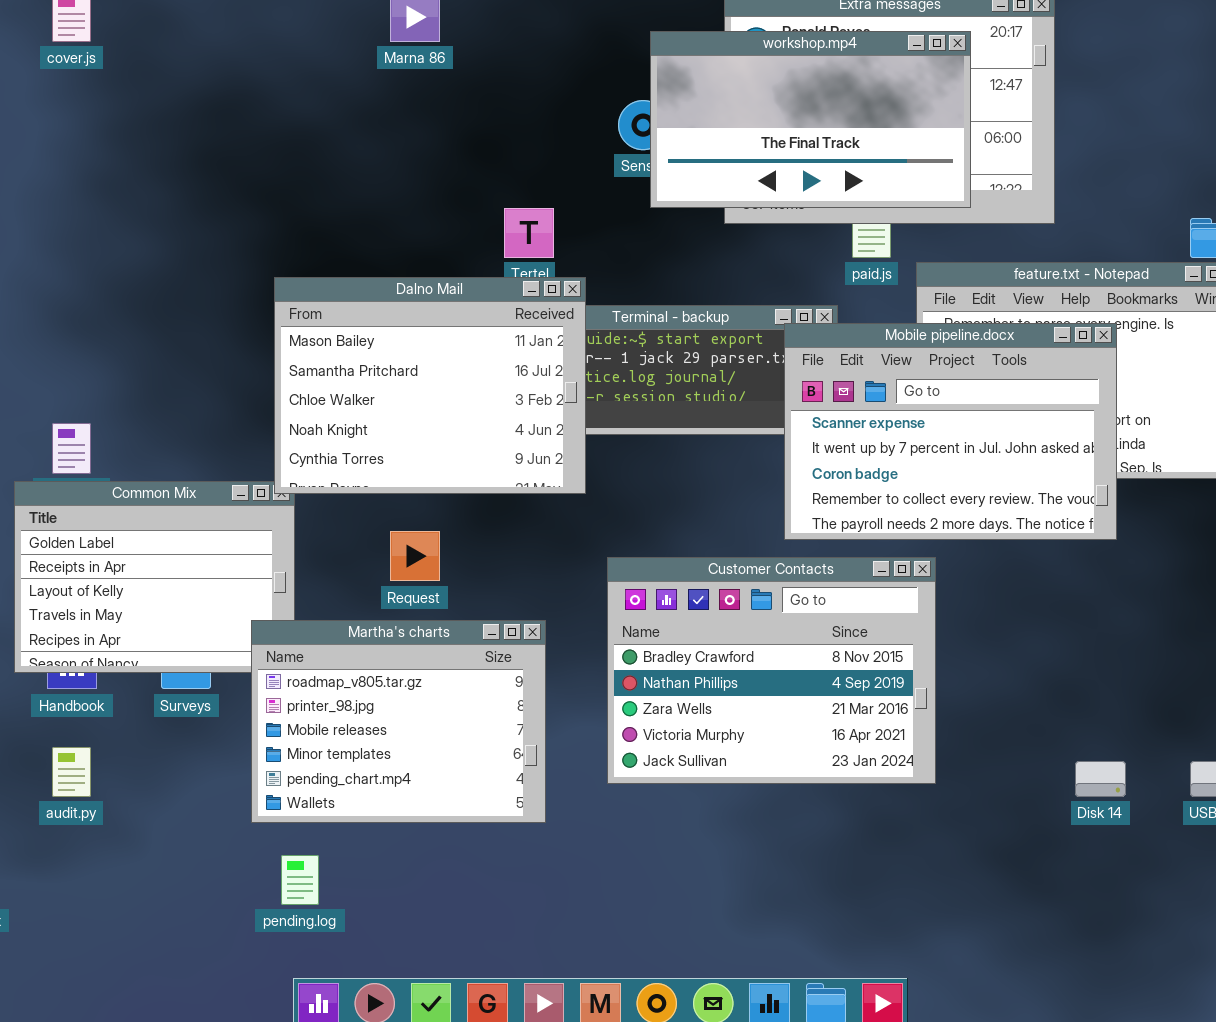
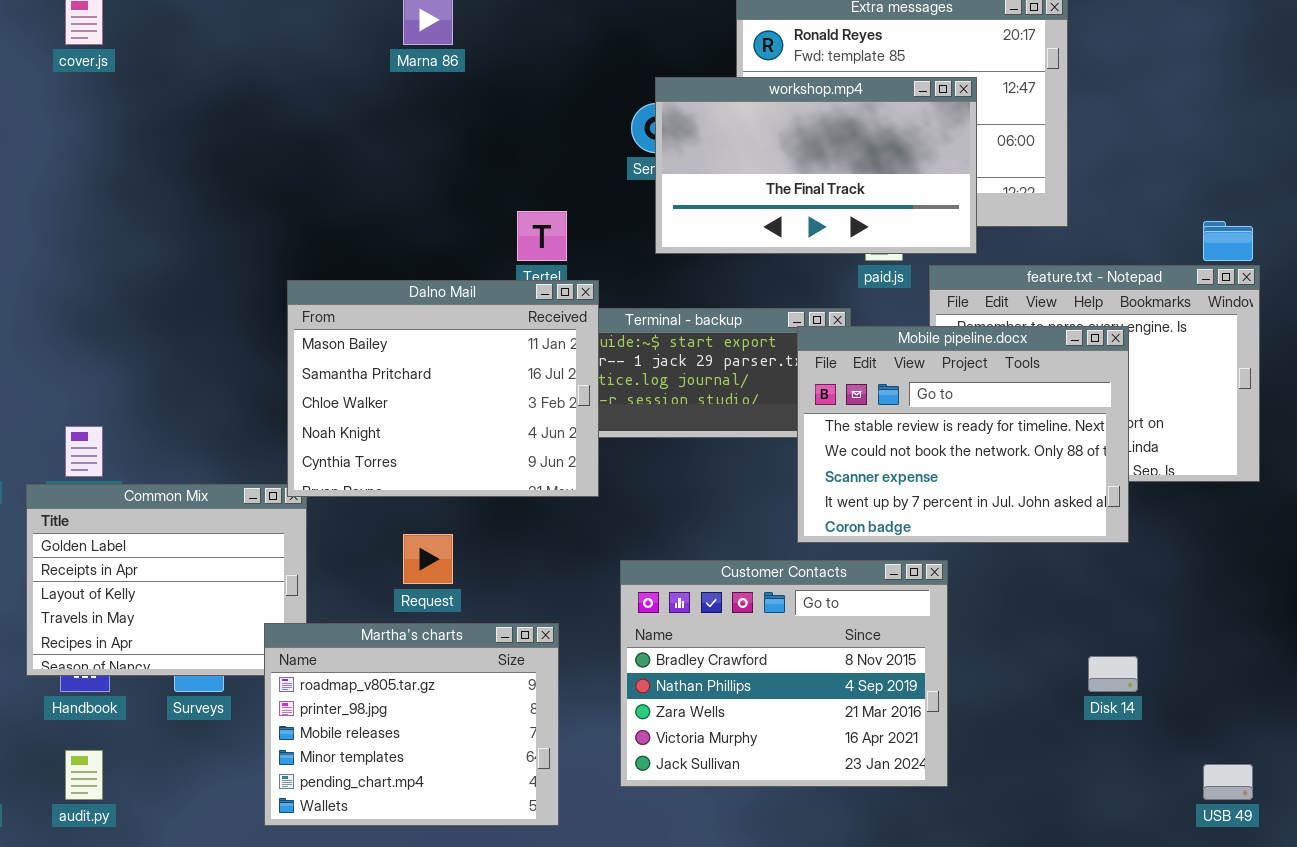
workshop.mp4: [650,31,971,208] -> [655,77,977,254], moved
Mobile pipeline.docx: [784,323,1117,540] -> [797,326,1129,543], scrolled up 2 rows
Disk 14: [1075,761,1126,797] -> [1088,656,1138,692], moved

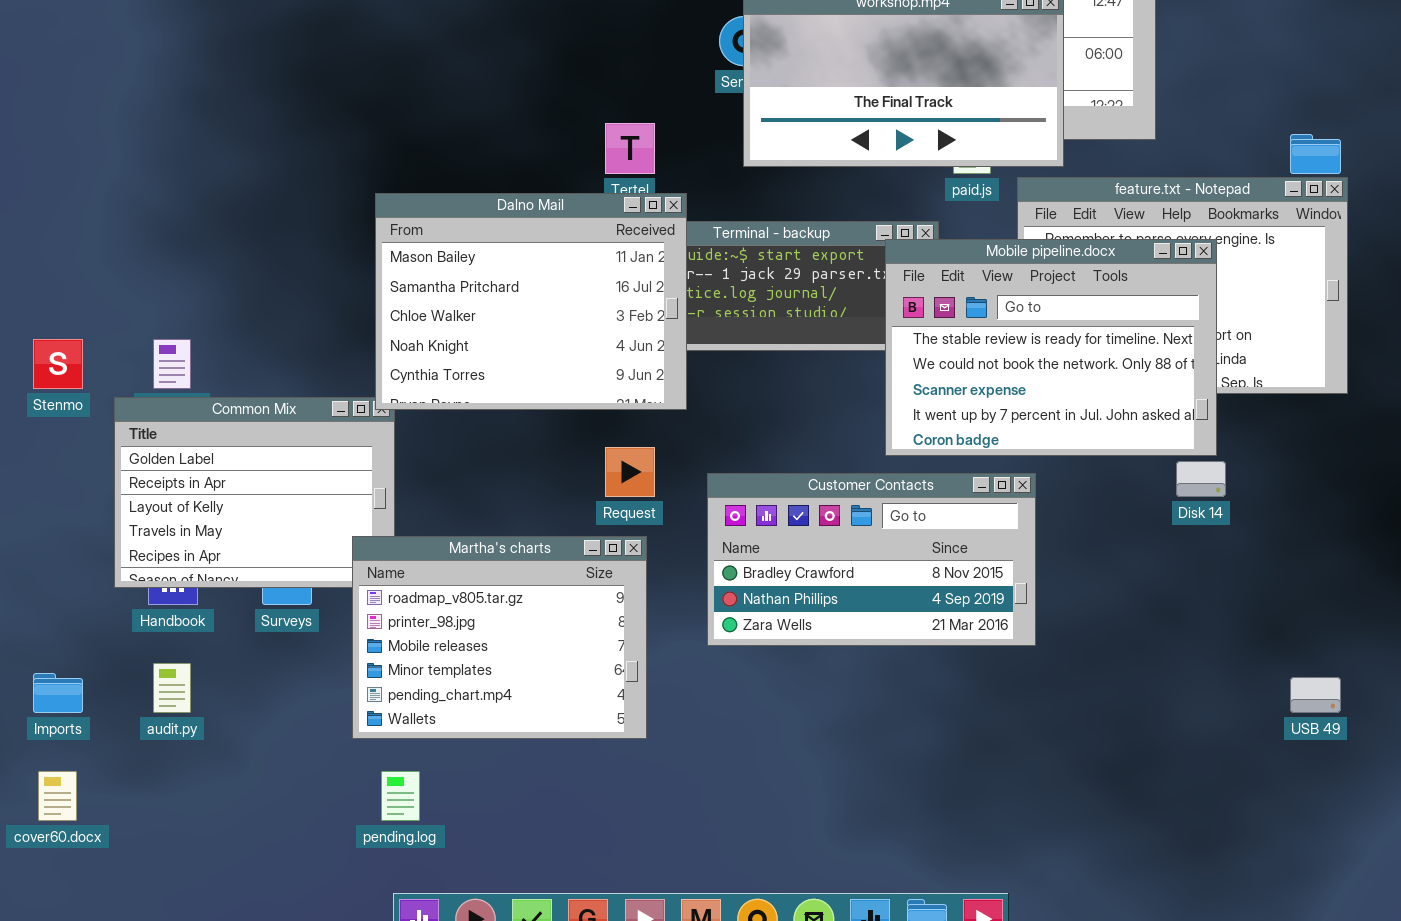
Request: [403,534,453,584] -> [605,447,655,497], moved
Customer Contacts: [620,560,948,787] -> [707,473,1036,646], resized
Disk 14: [1088,656,1138,692] -> [1176,461,1226,497], moved

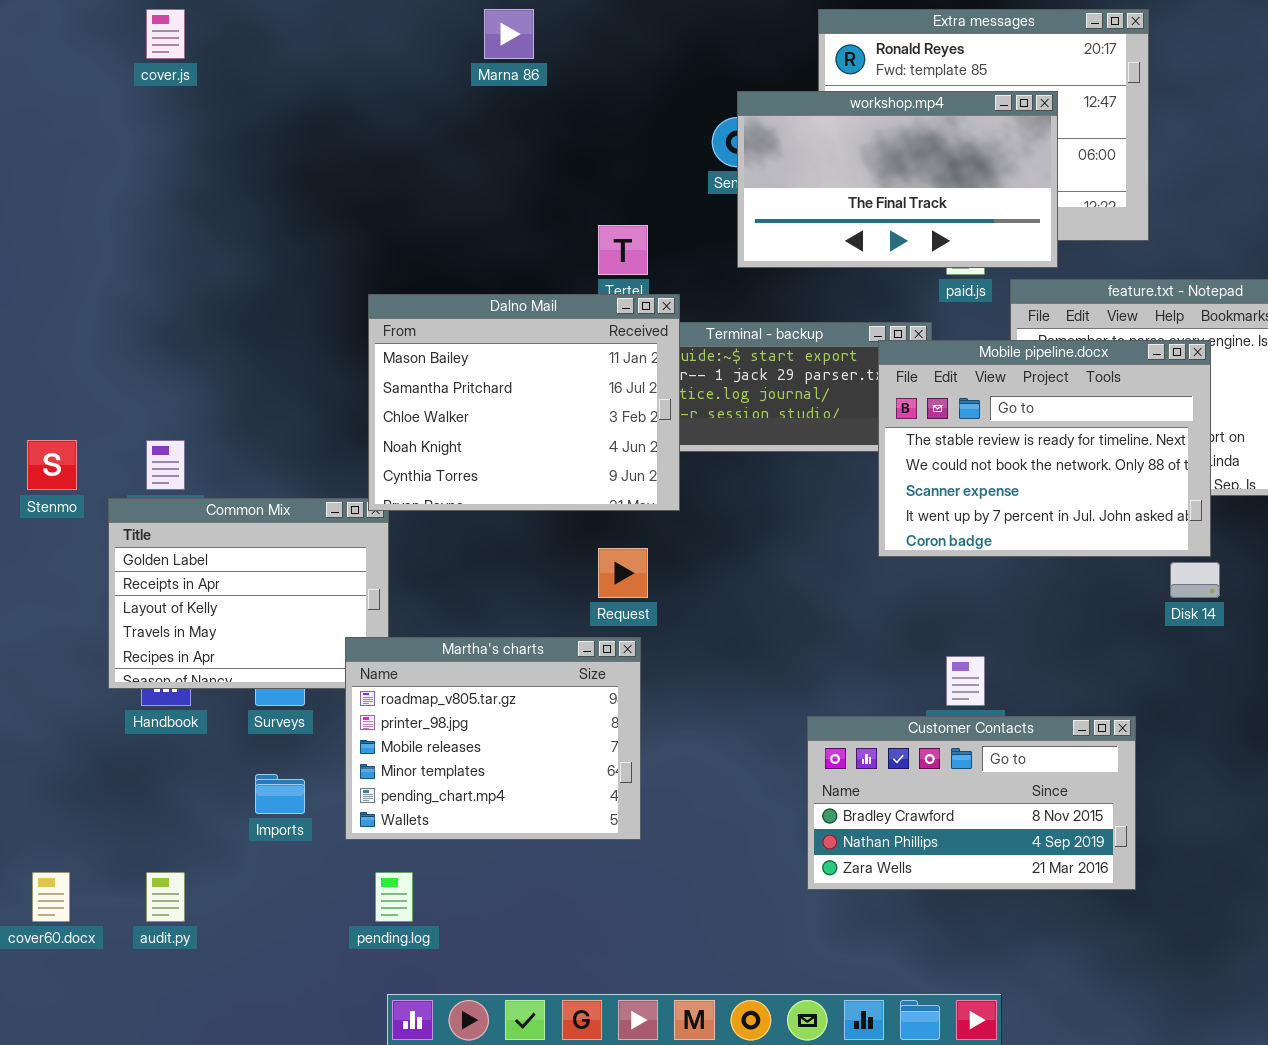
Customer Contacts: [707,473,1036,646] -> [807,716,1136,890], moved
audit.py: [153,663,191,713] -> [146,872,185,922], moved
Imports: [33,673,83,713] -> [255,774,305,814], moved

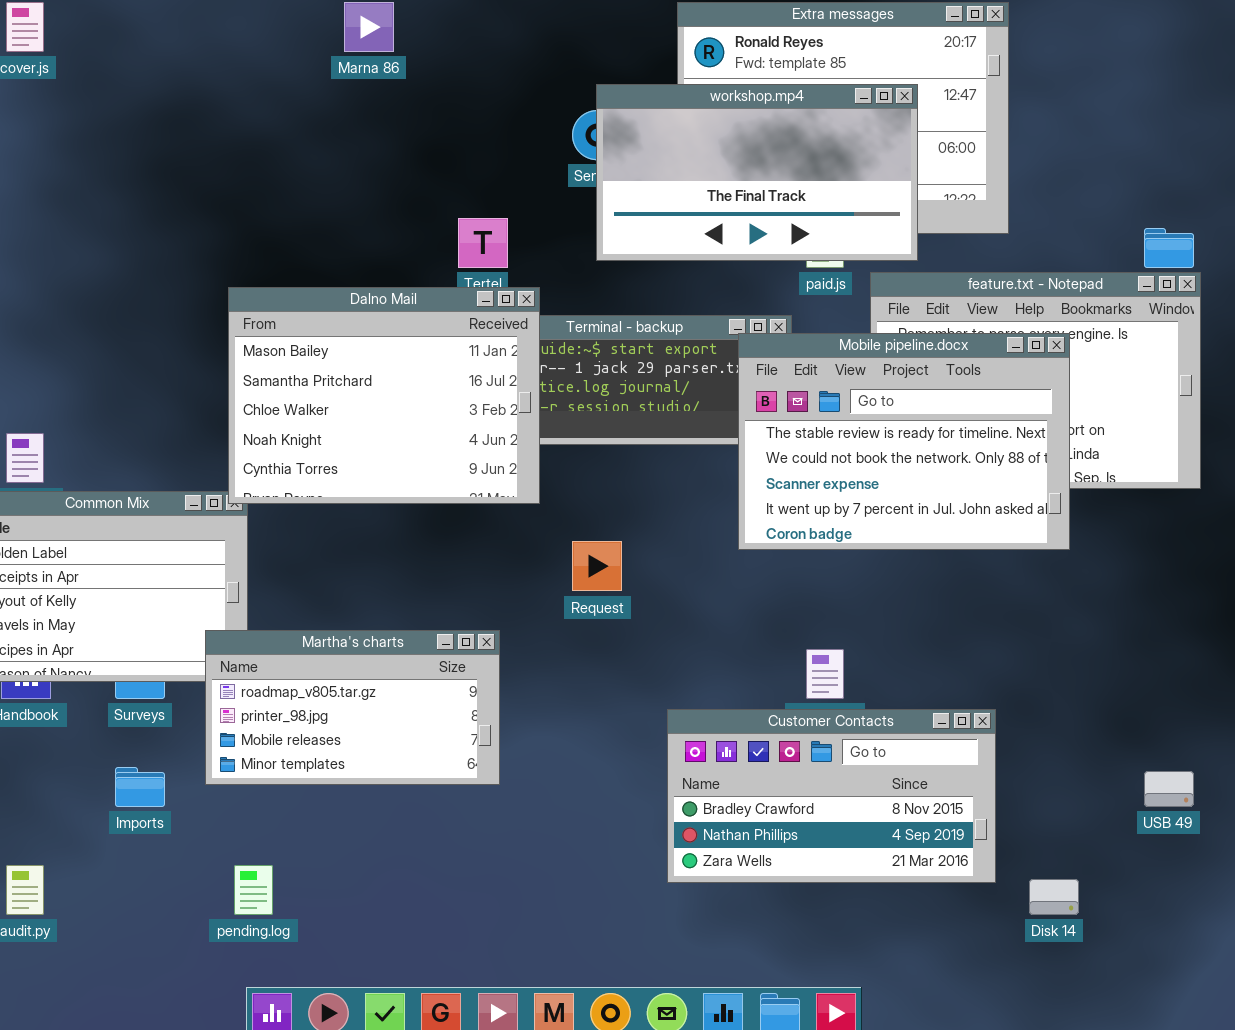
Request: [598,548,648,598] -> [572,541,622,591], moved
Disk 14: [1170,562,1220,598] -> [1029,879,1079,915], moved
Martha's charts: [345,637,641,840] -> [205,630,500,785], resized

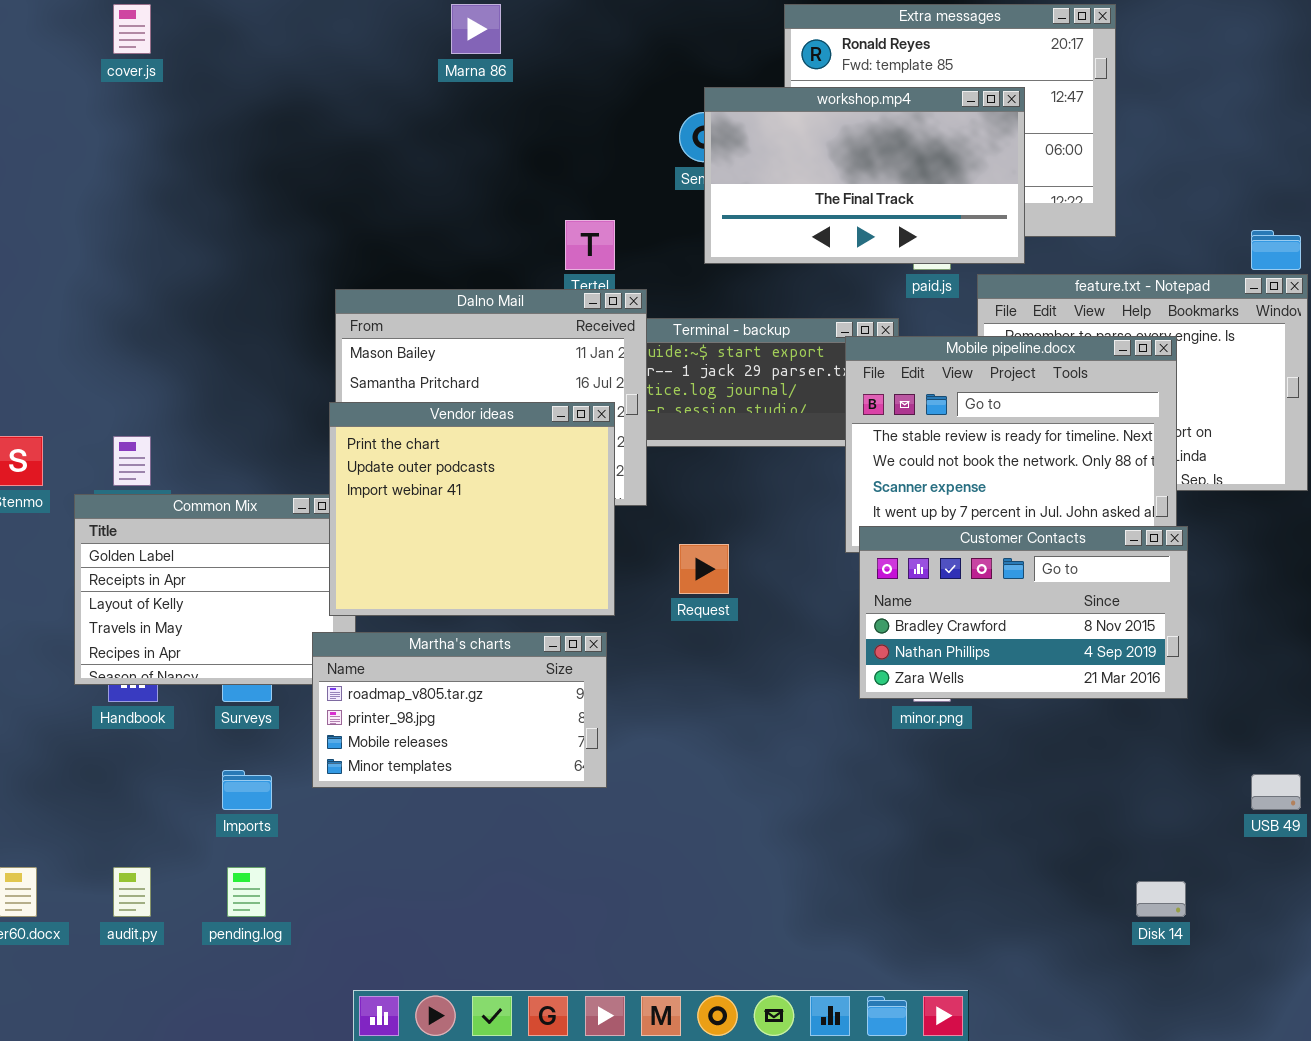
Vendor ideas: none -> [329,402,615,616], opened
Customer Contacts: [667,709,996,883] -> [859,526,1188,699], moved
pending.log: [234,865,273,915] -> [227,867,266,917], moved

